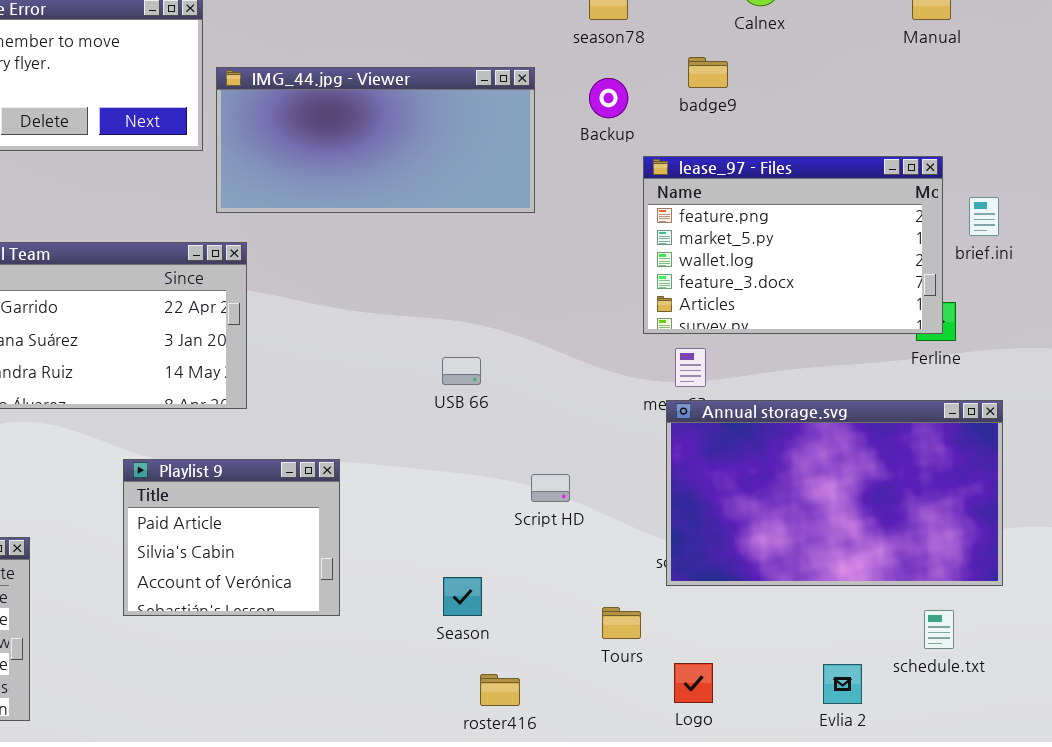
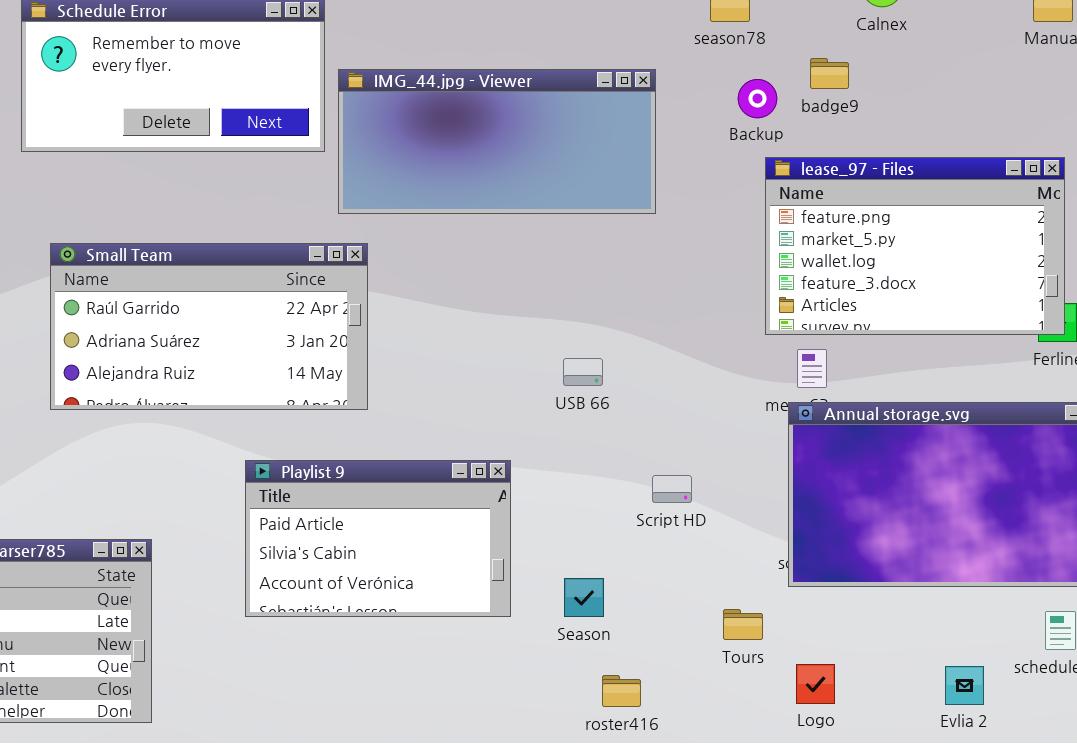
Backup: [589,78,628,118] -> [738,79,777,118], moved
Playlist 9: [123,459,340,616] -> [245,460,511,617], resized

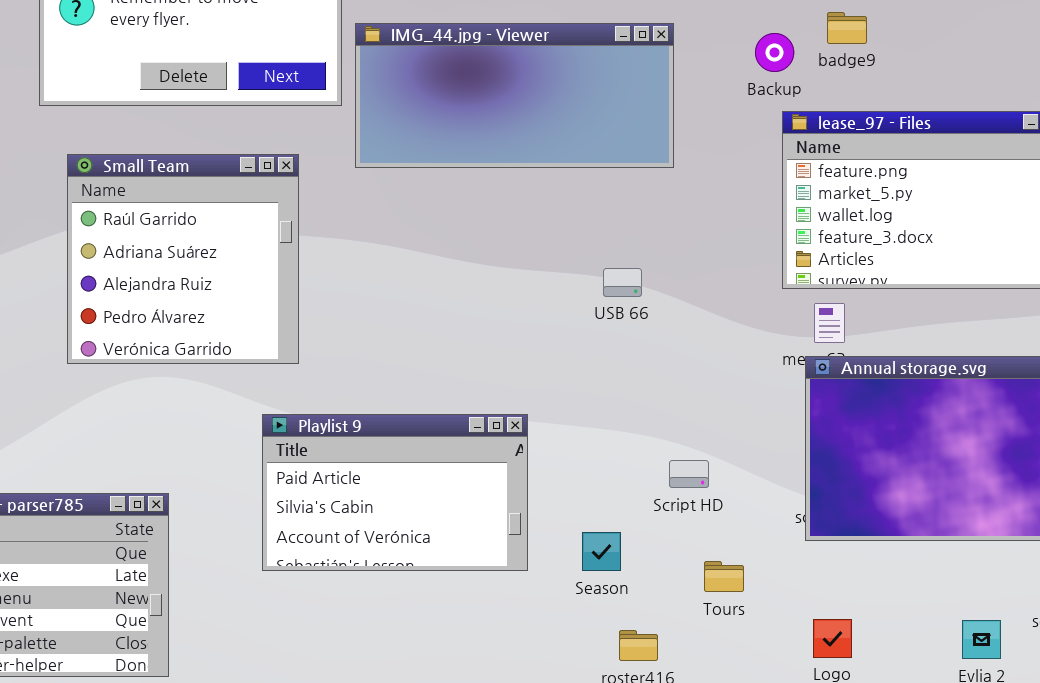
Small Team: [50,243,368,410] -> [67,154,299,364], resized
USB 66: [563,358,603,386] -> [603,268,642,297], moved
Script HD: [652,475,692,503] -> [669,460,709,488], moved
Tours: [723,609,763,640] -> [704,561,744,592], moved

